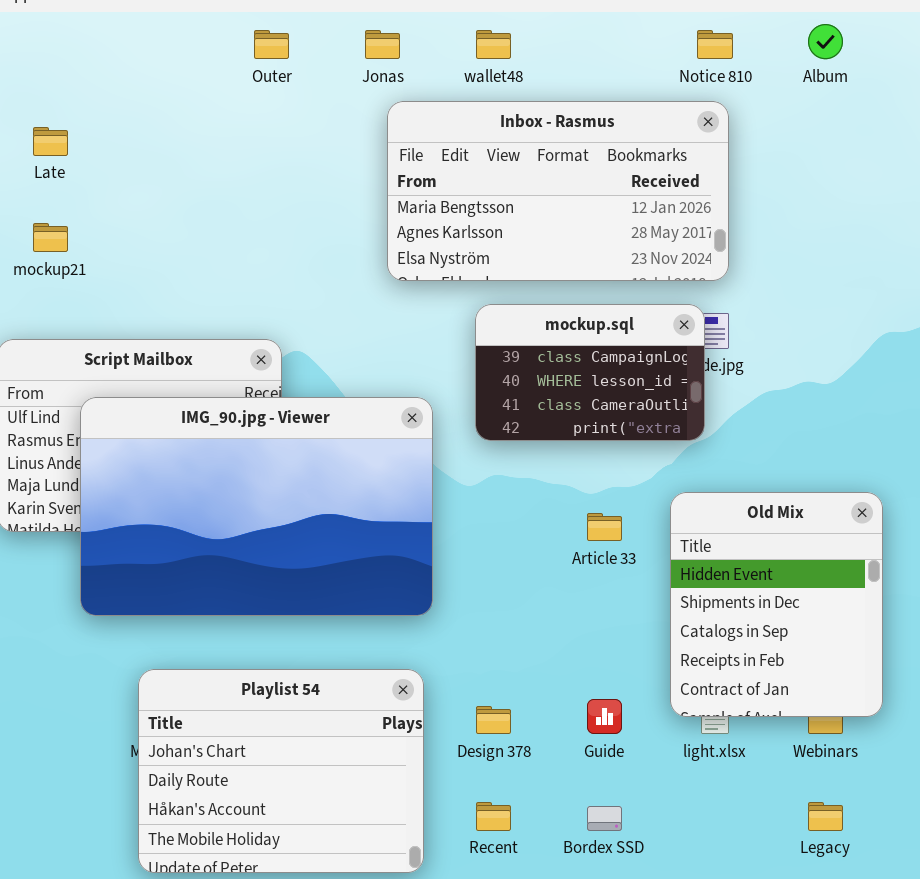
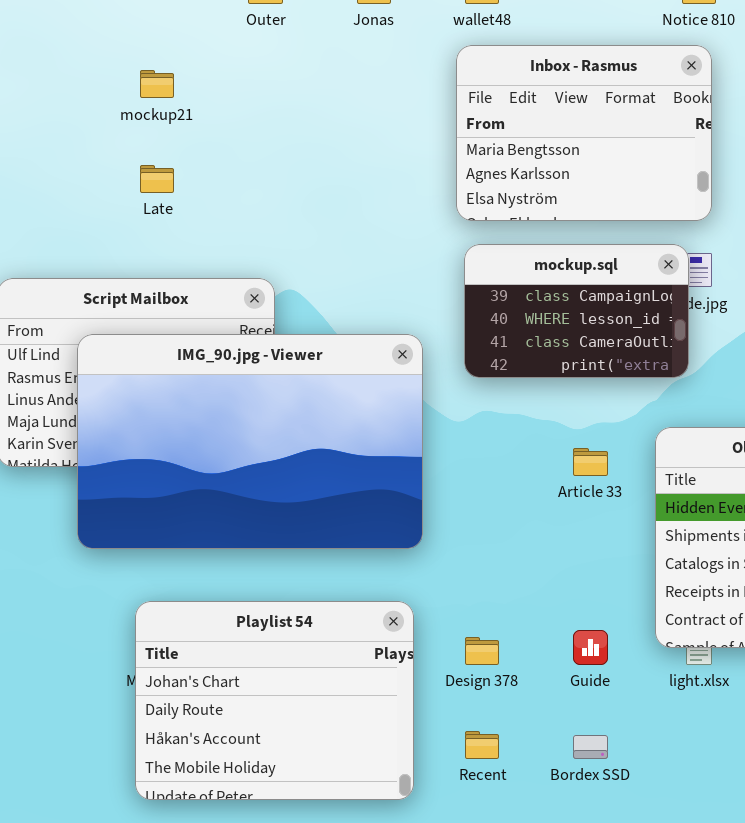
Inbox - Rasmus: [387,101,729,281] -> [456,45,712,221], resized
Late: [33,127,68,156] -> [140,165,174,193], moved
mockup21: [33,223,68,252] -> [140,70,174,98], moved

